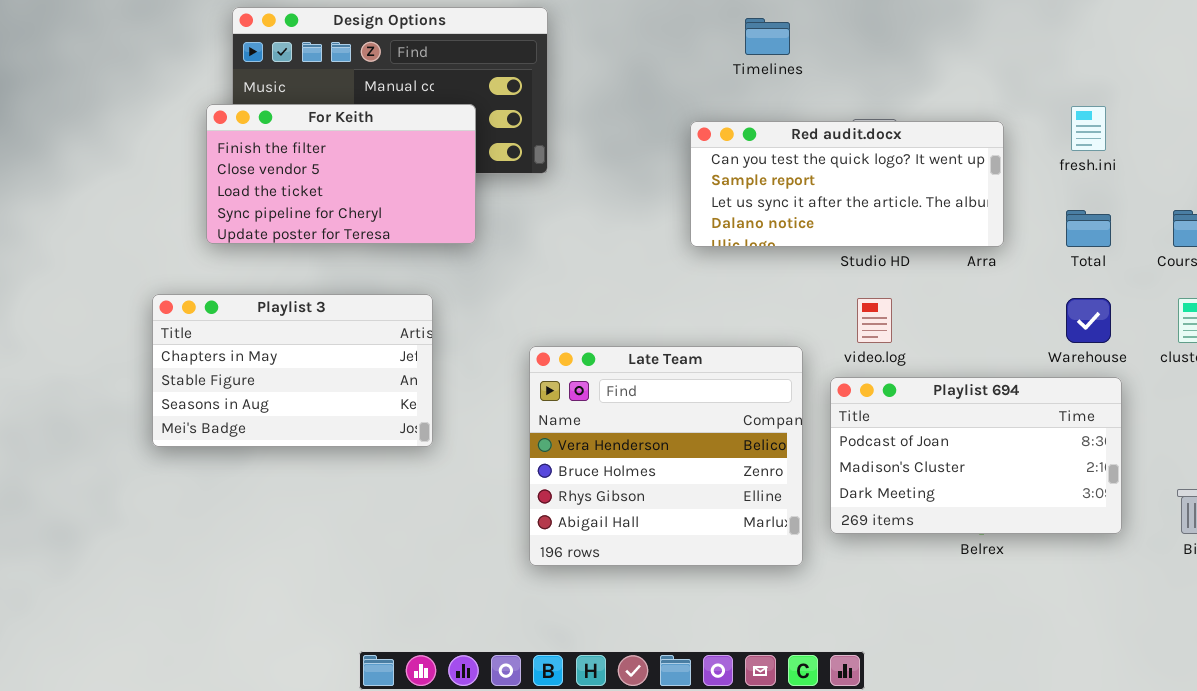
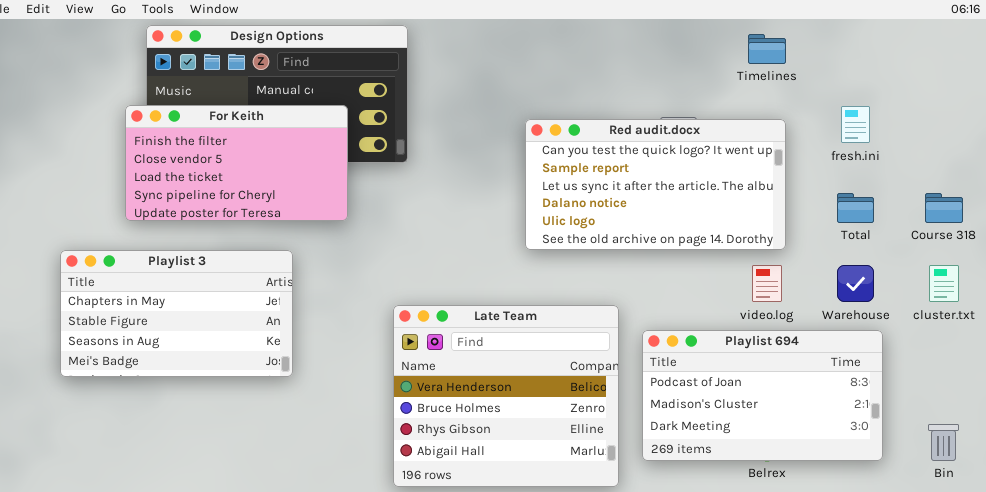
Timelines: [745,18,790,55] -> [748,34,786,64], moved
Red audit.docx: [690,121,1004,247] -> [525,119,786,250], resized
Playlist 3: [152,294,433,447] -> [60,250,293,377], moved
video.log: [857,298,892,343] -> [752,265,782,302], moved

